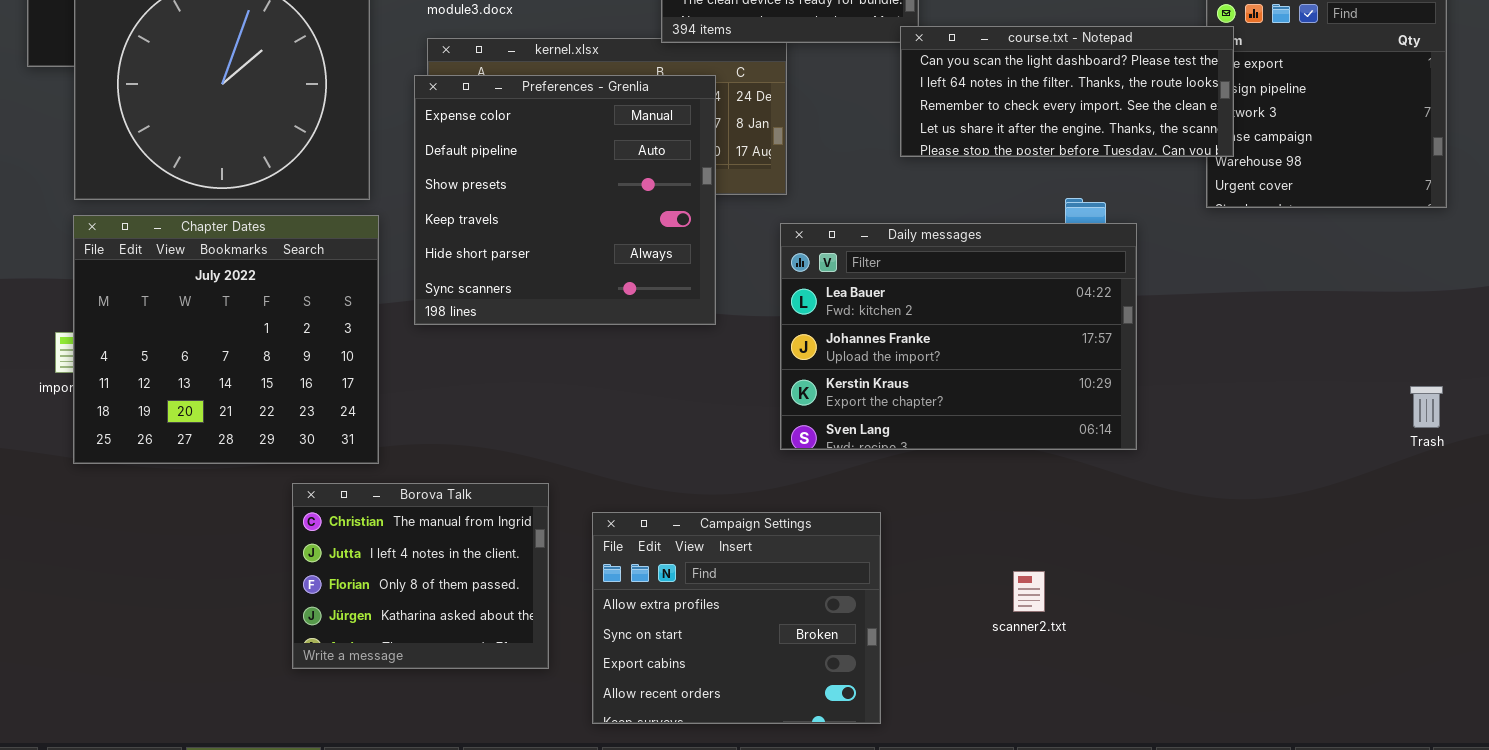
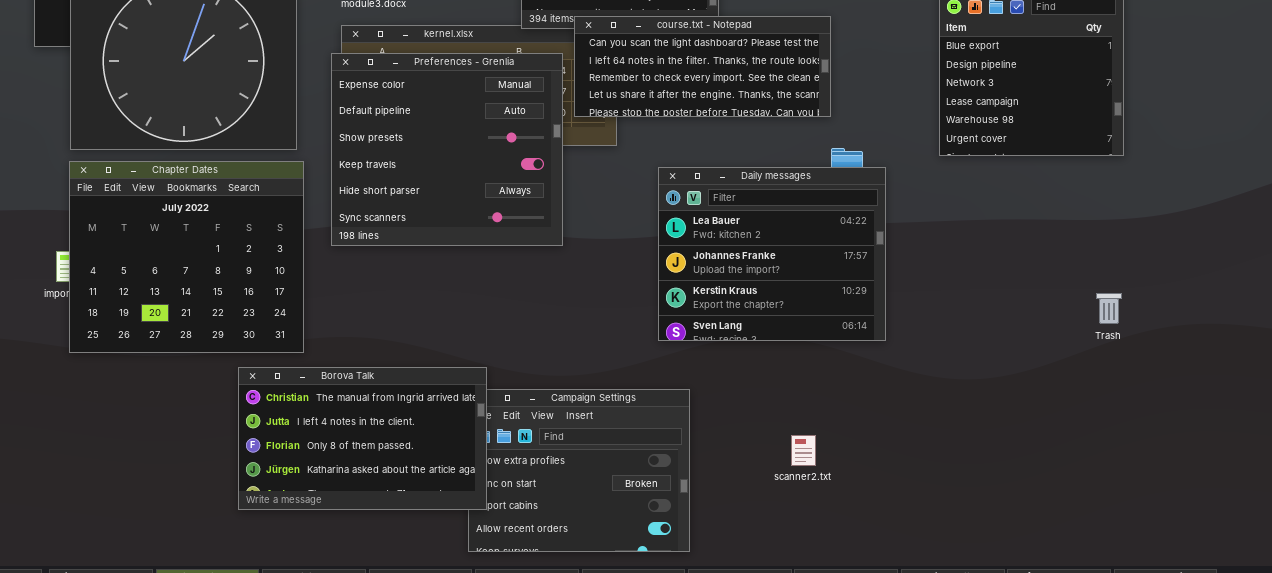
course.txt - Notepad: [900,26,1234,157] -> [574,16,831,117], moved
Daily messages: [780,223,1137,450] -> [658,167,886,341], resized
Borova Talk: [292,483,549,669] -> [238,367,487,510], resized

